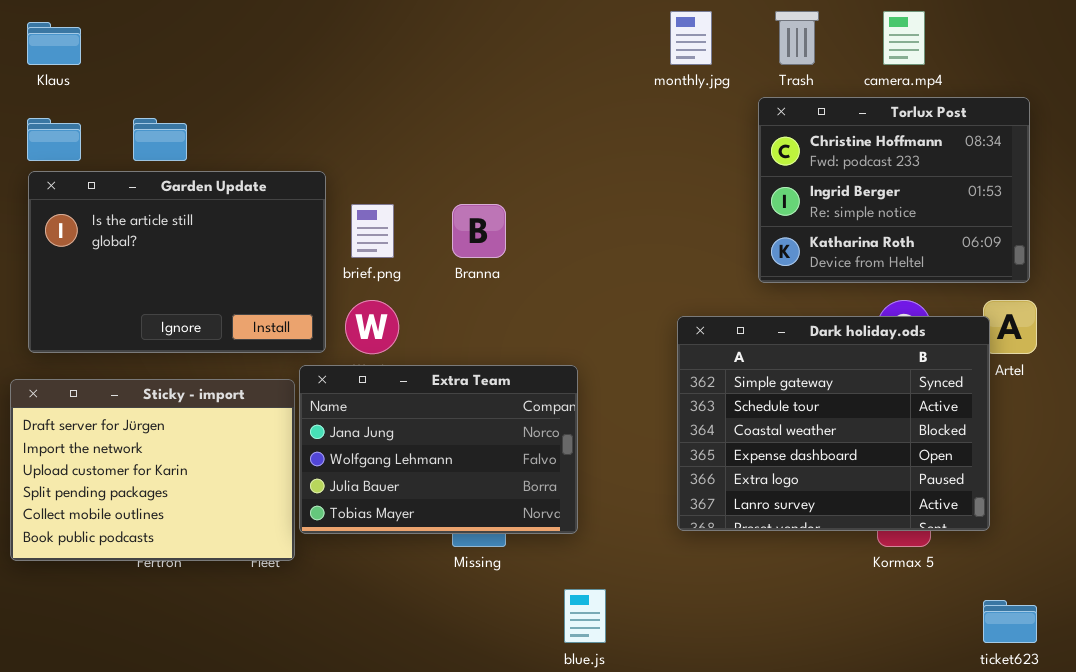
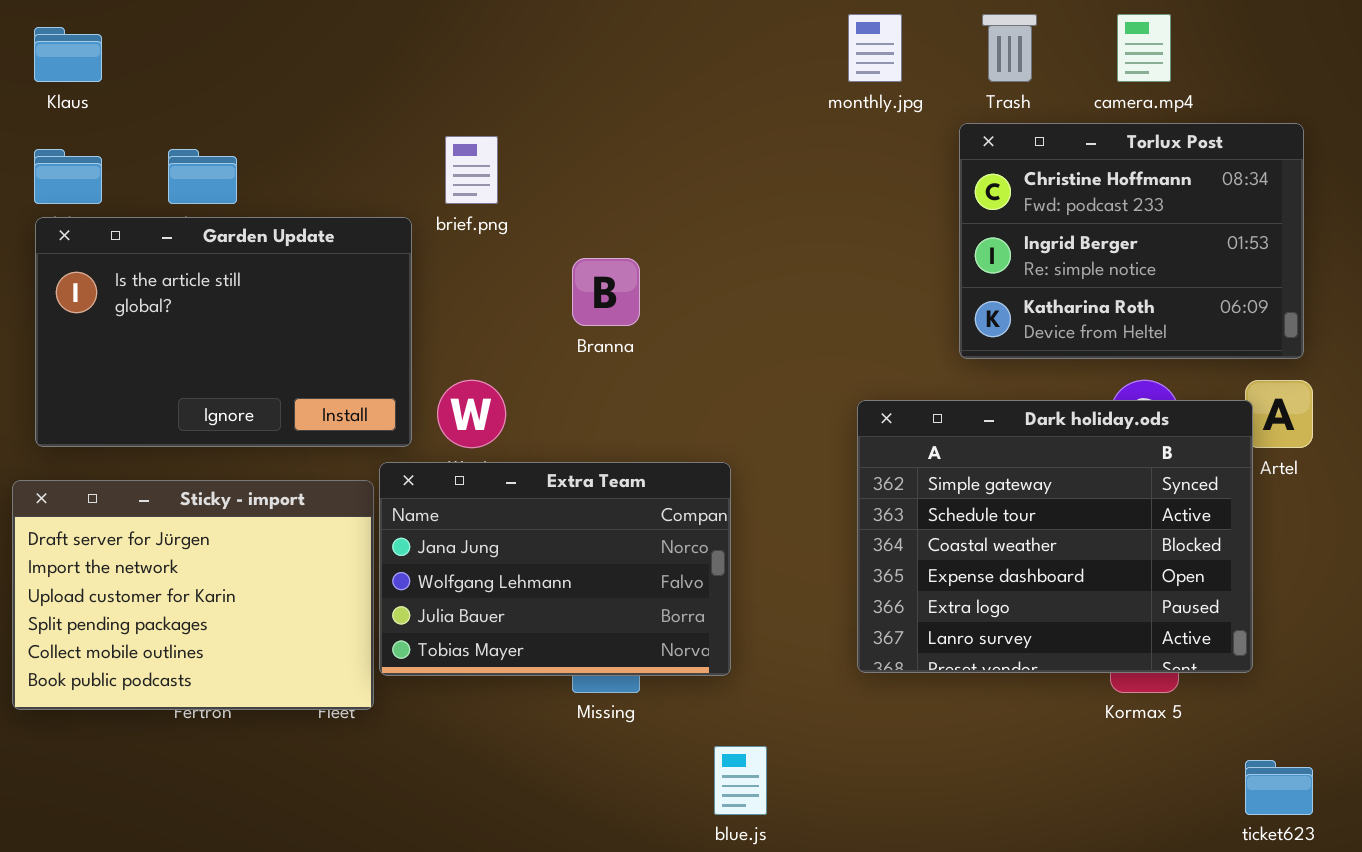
brief.png: [351,204,394,258] -> [445,136,498,204], moved

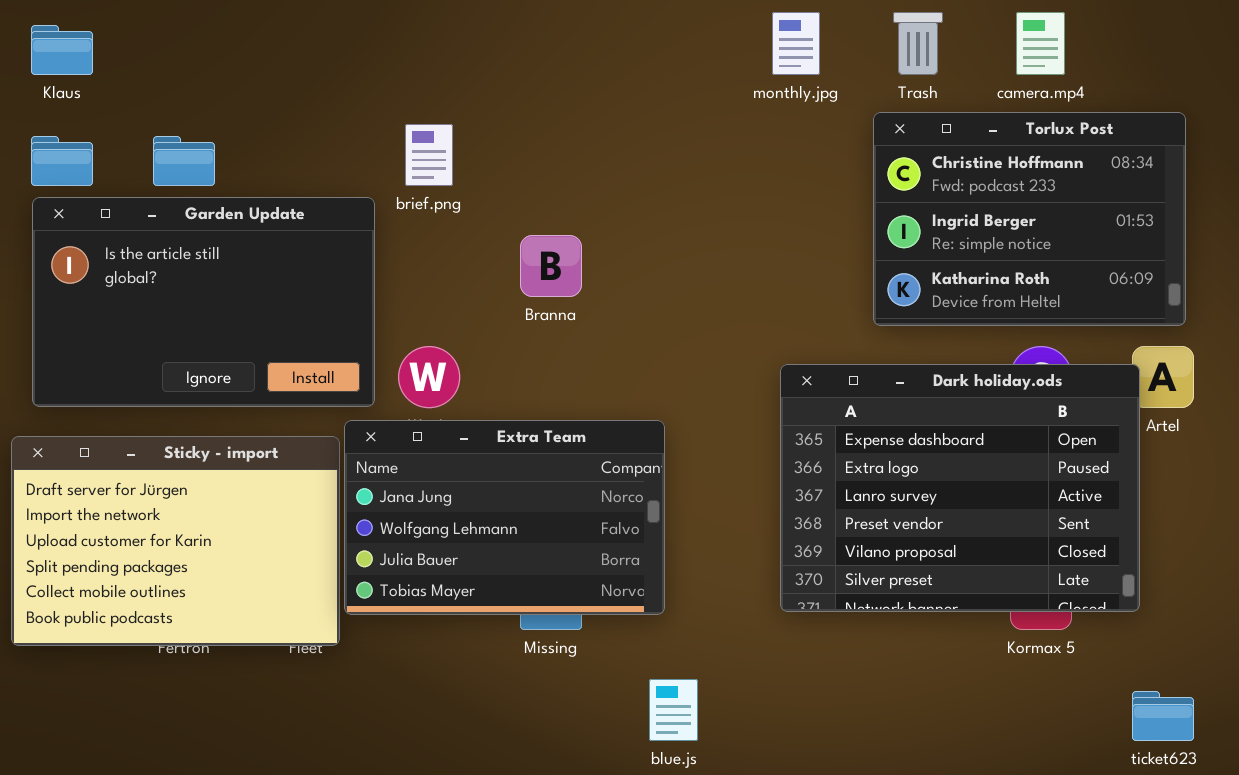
Dark holiday.ods: [857,400,1253,673] -> [780,364,1140,612], scrolled down 3 rows

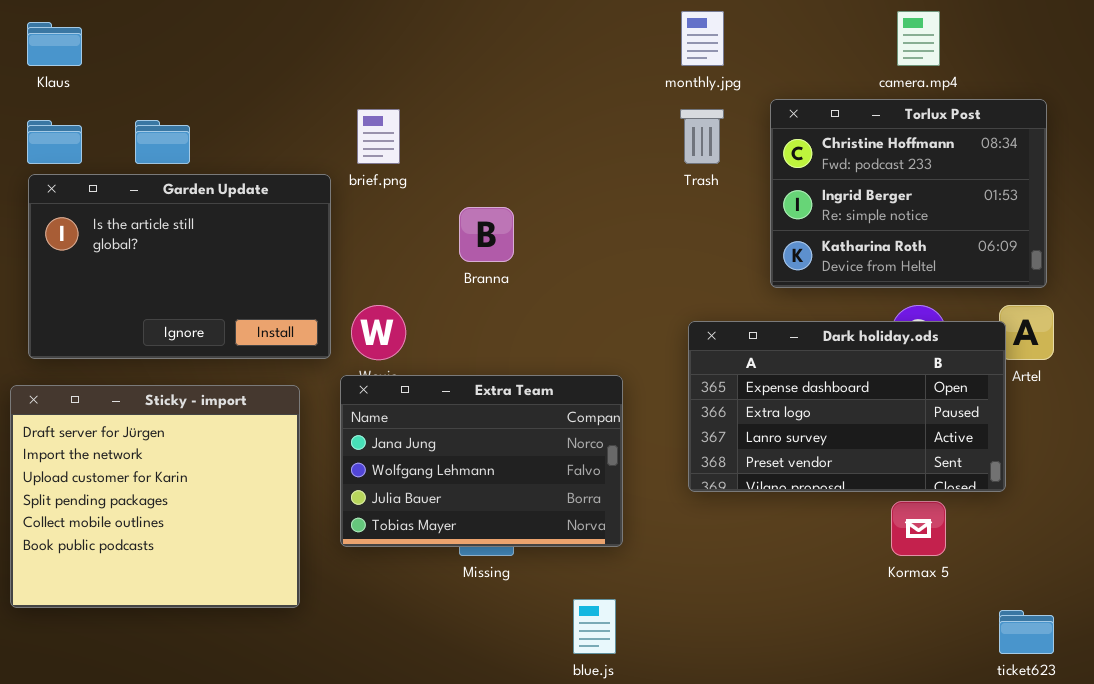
Trash: [893,12,943,75] -> [680,109,724,164], moved
Dark holiday.ods: [780,364,1140,612] -> [688,321,1006,492], resized
Extra Team: [344,420,665,615] -> [340,375,623,547], moved
Sticky - import: [11,436,340,646] -> [10,385,300,608], resized

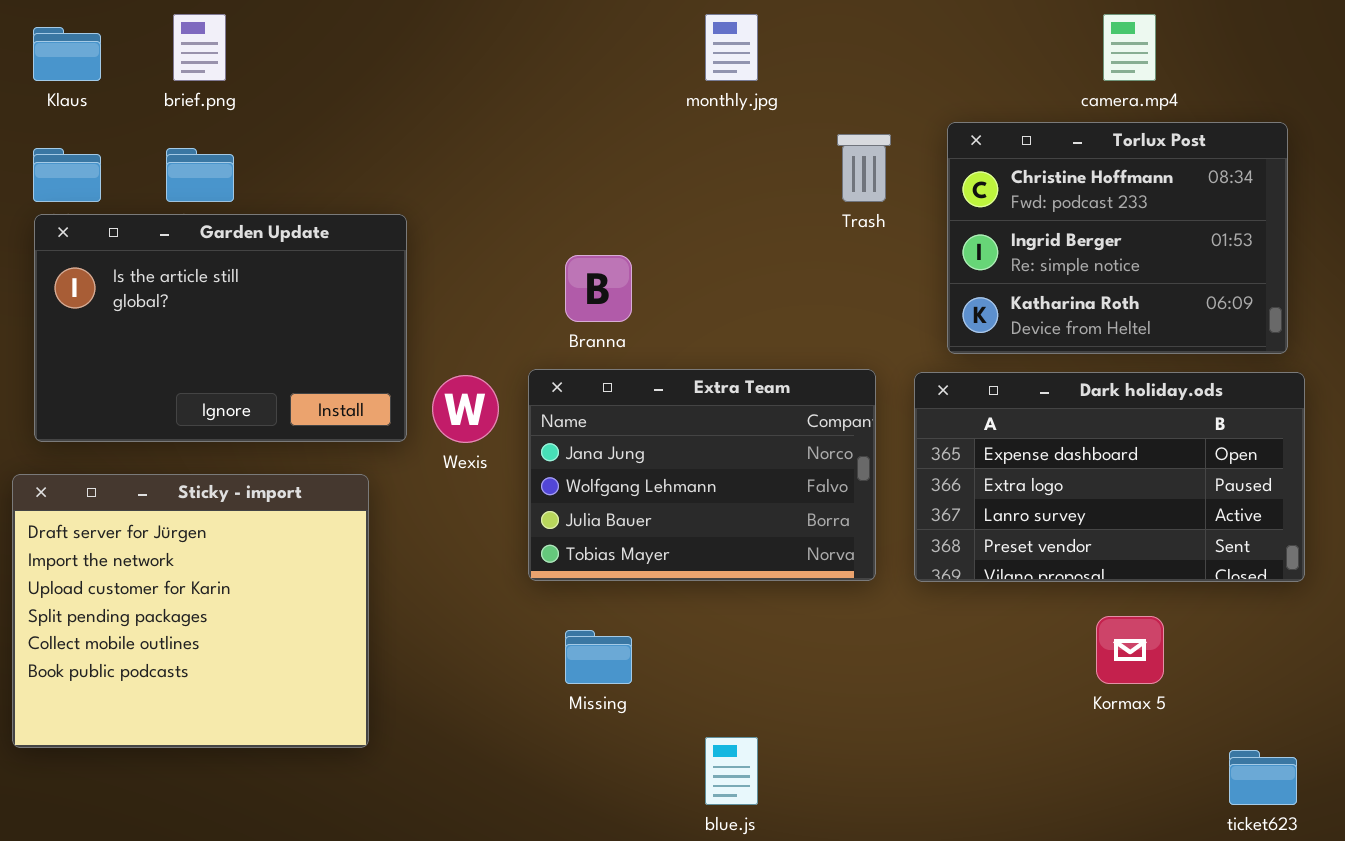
monthly.jpg: [681,11,724,66] -> [705,14,758,81], moved
brief.png: [357,109,400,164] -> [173,14,226,81], moved
Dark holiday.ods: [688,321,1006,492] -> [914,372,1305,582], moved
Extra Team: [340,375,623,547] -> [528,369,876,581], moved

